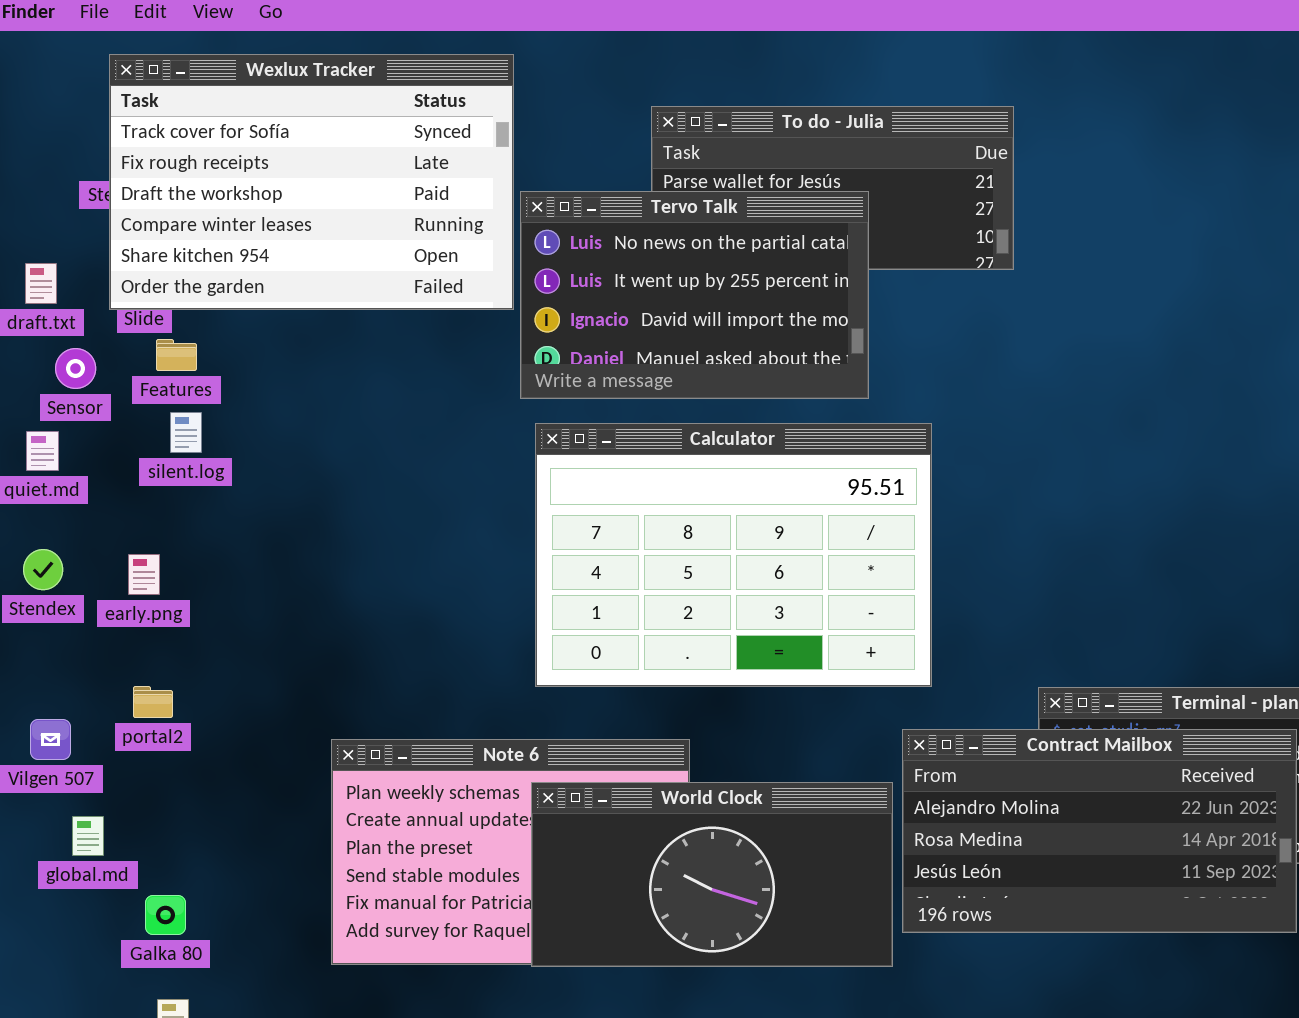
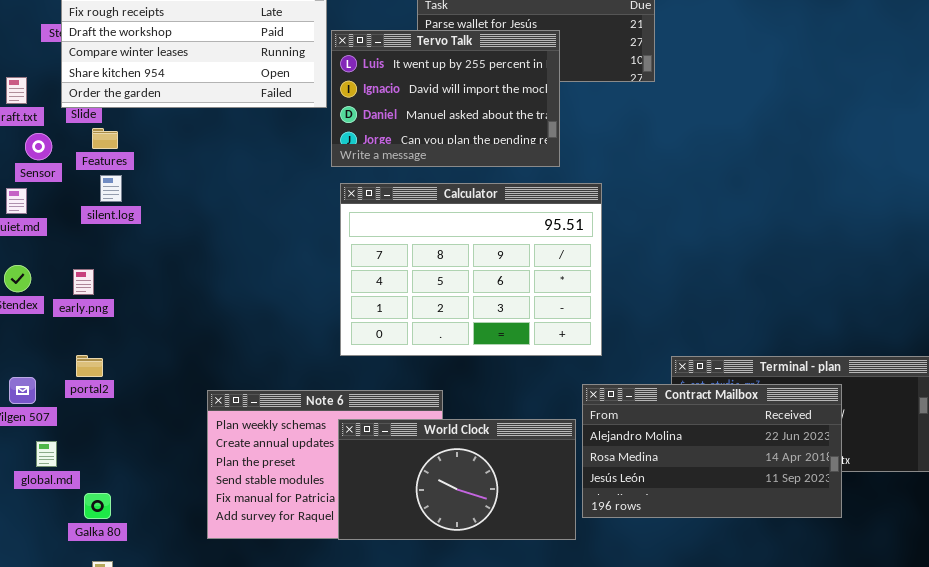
Tervo Talk: [520,191,869,399] -> [331,30,560,167], scrolled down 1 row

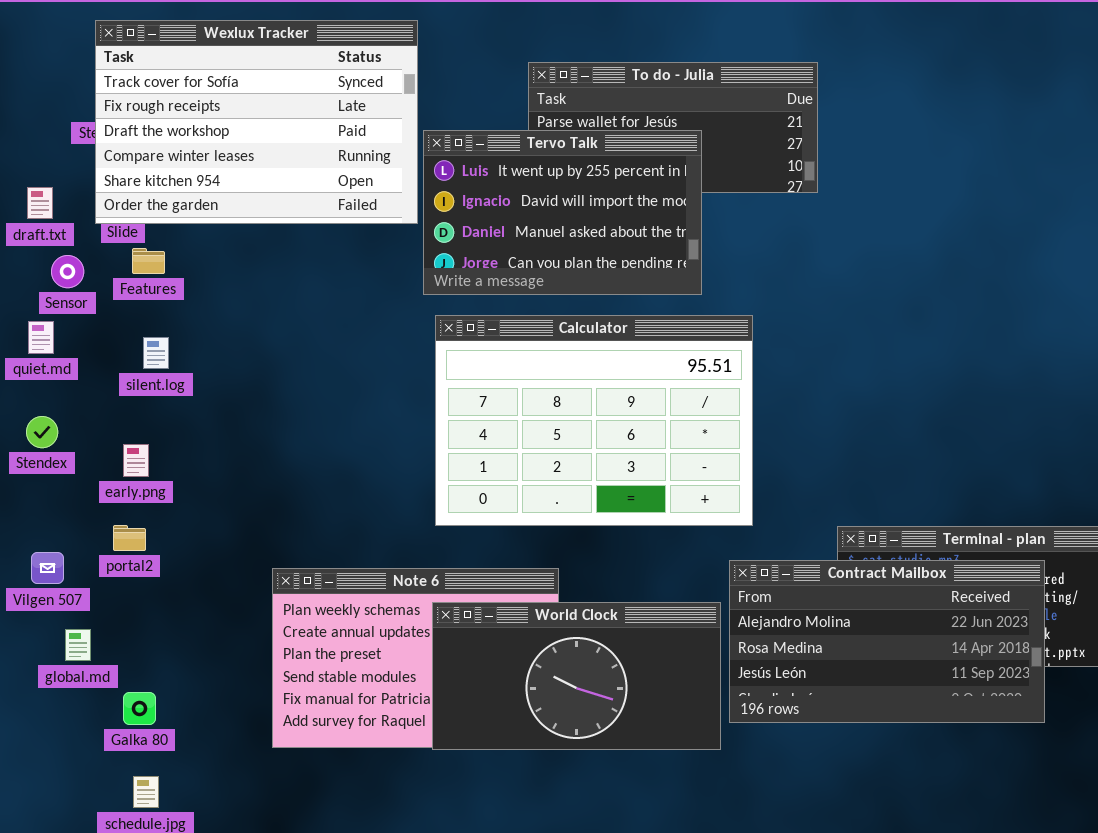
silent.log: [100,175,122,202] -> [143,337,169,369], moved
early.png: [73,269,94,295] -> [123,444,149,477], moved

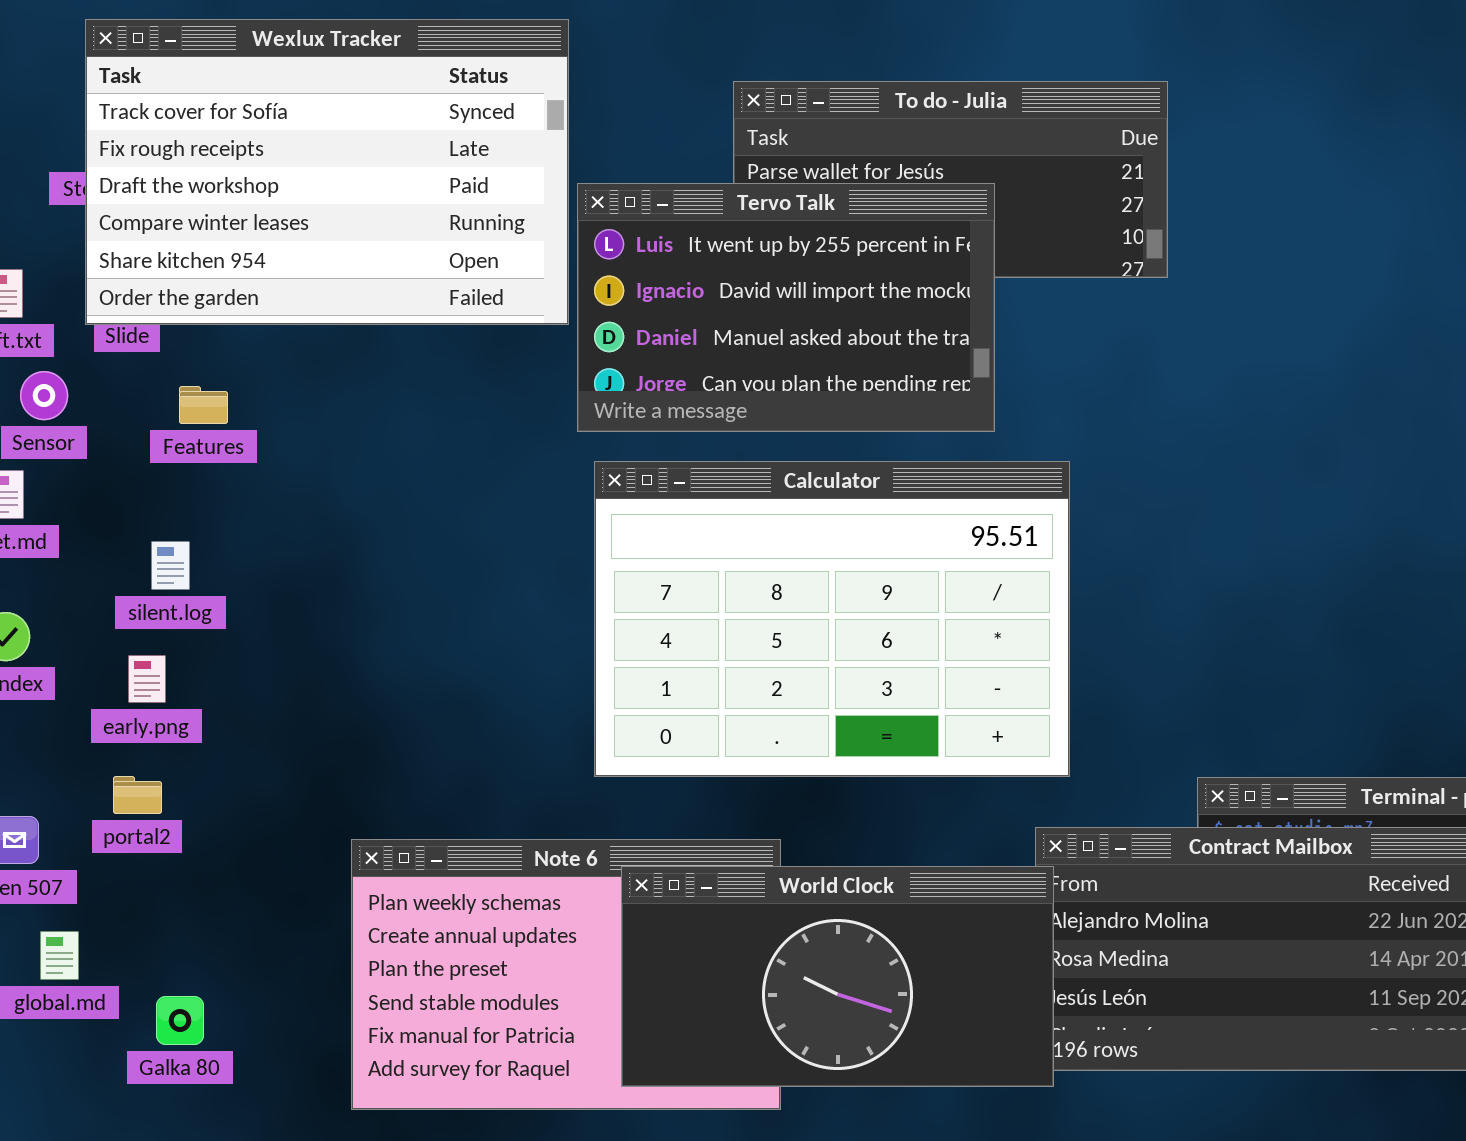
Features: [132,248,165,274] -> [179,386,228,424], moved
silent.log: [143,337,169,369] -> [151,541,190,590], moved
World Clock: [432,602,721,750] -> [621,866,1054,1087], moved
Galka 80: [123,692,156,725] -> [156,996,204,1045], moved

